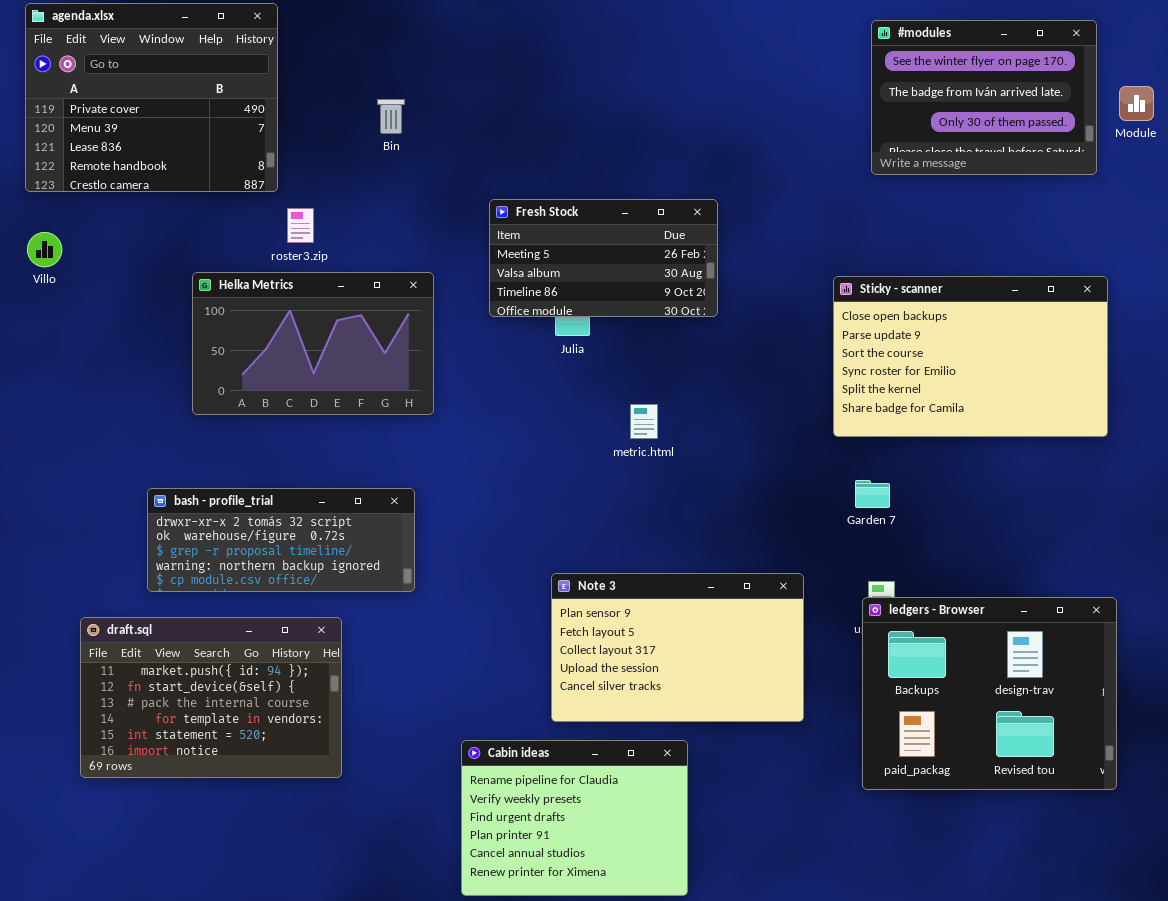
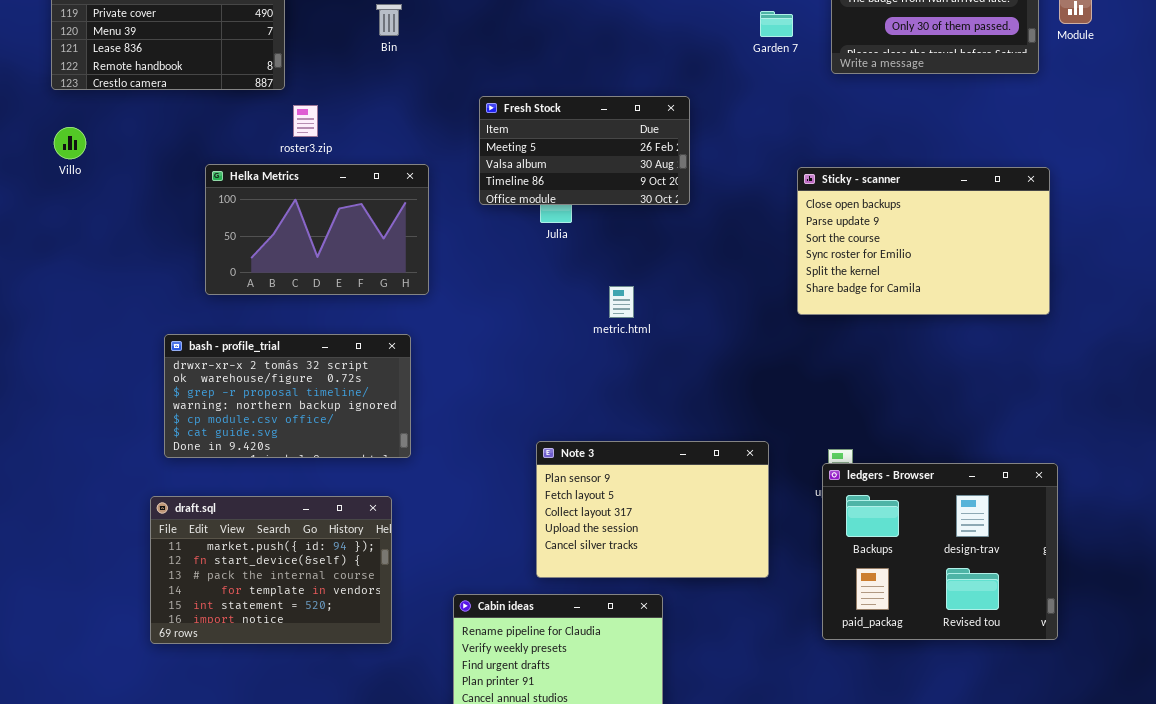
Garden 7: [855,480,890,508] -> [760,11,793,37], moved
bash - profile_trial: [147,488,415,592] -> [164,334,411,458], resized
draft.sql: [80,617,342,778] -> [150,496,392,644], moved

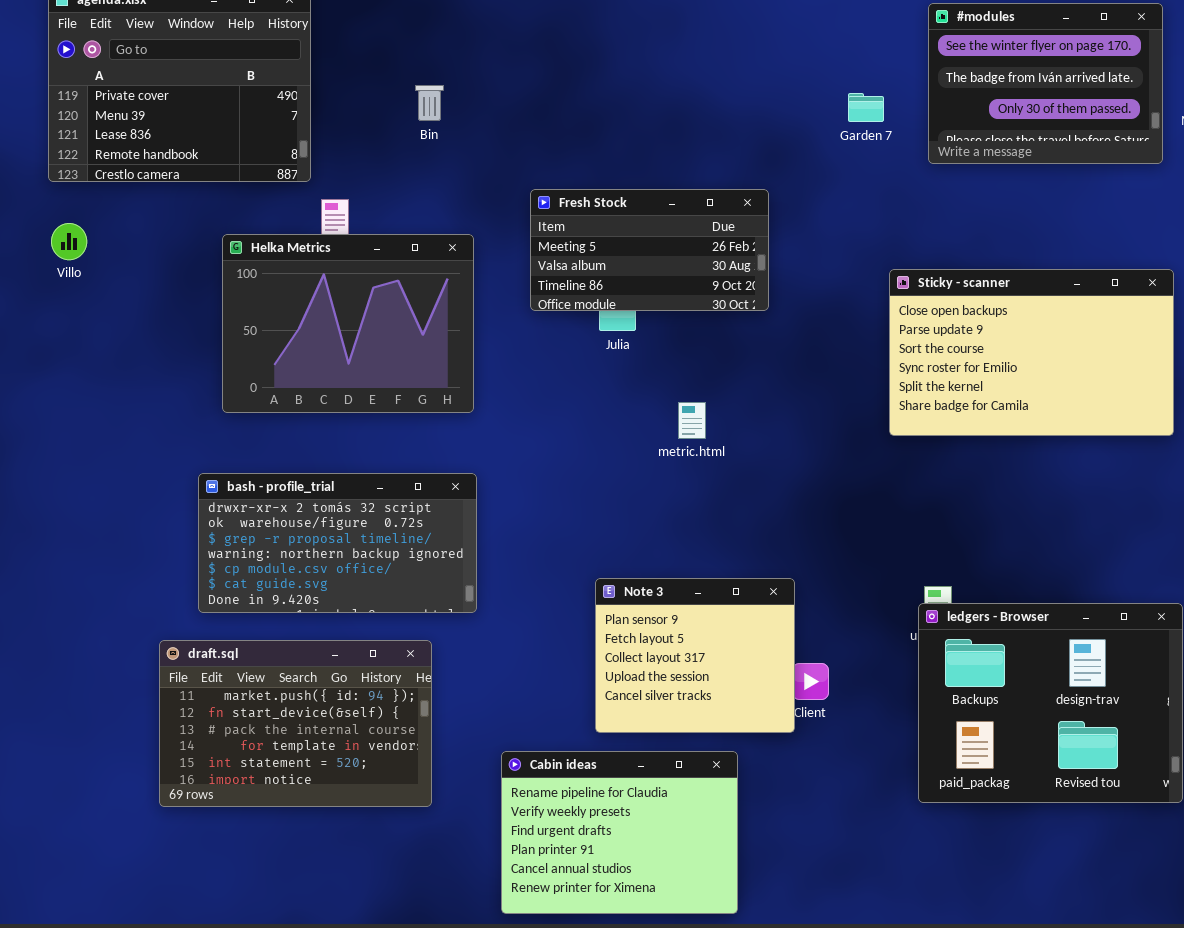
Helka Metrics: [205,164,429,295] -> [222,234,474,413], resized
bash - profile_trial: [164,334,411,458] -> [198,473,477,613], moved
Note 3: [536,441,769,578] -> [595,578,795,733], resized

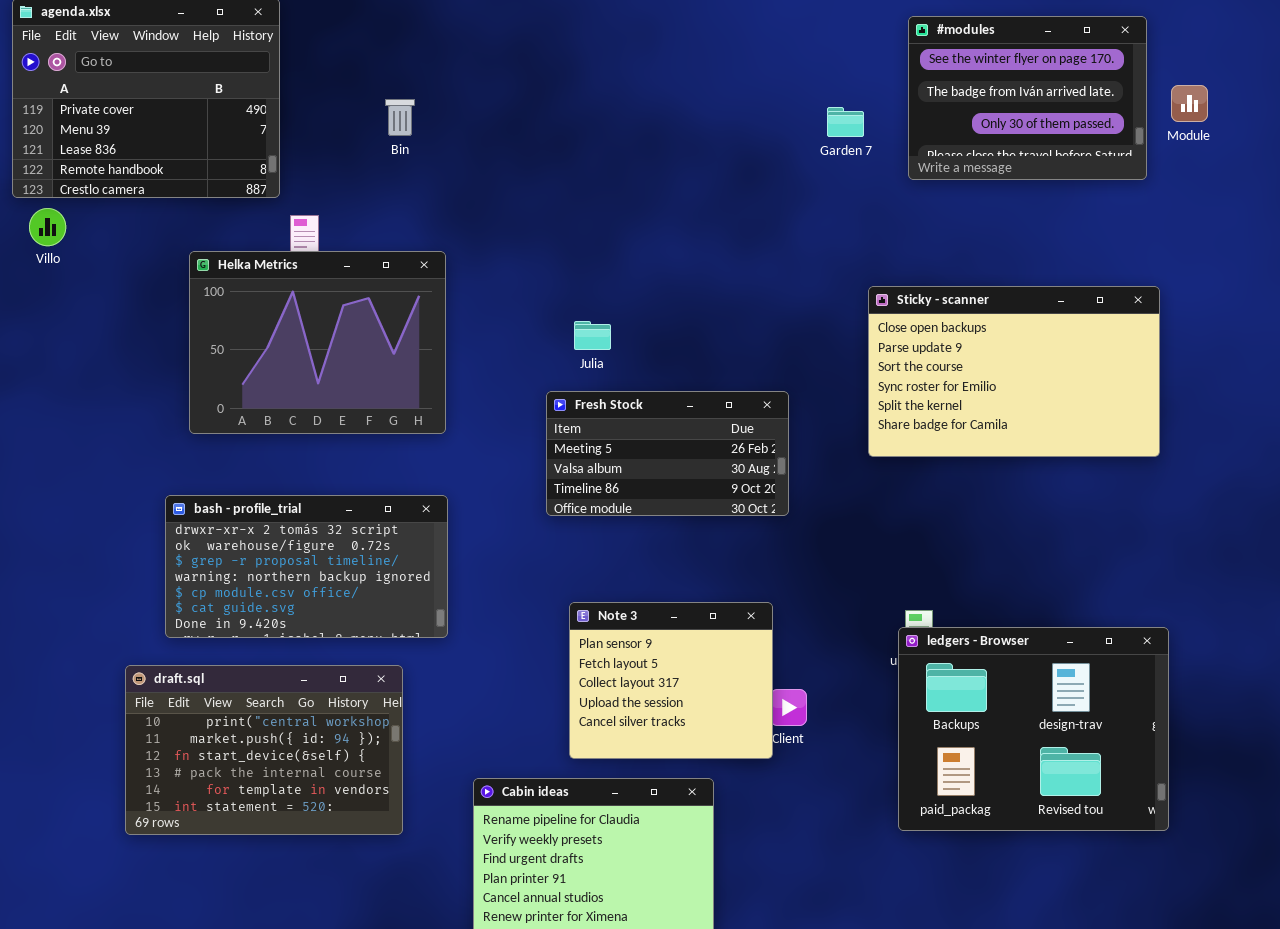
Fresh Stock: [530,189,769,311] -> [546,391,789,516], moved
Villo: [51,223,87,260] -> [29,208,66,246], moved
draft.sql: [159,640,432,807] -> [125,665,403,835], scrolled up 1 row

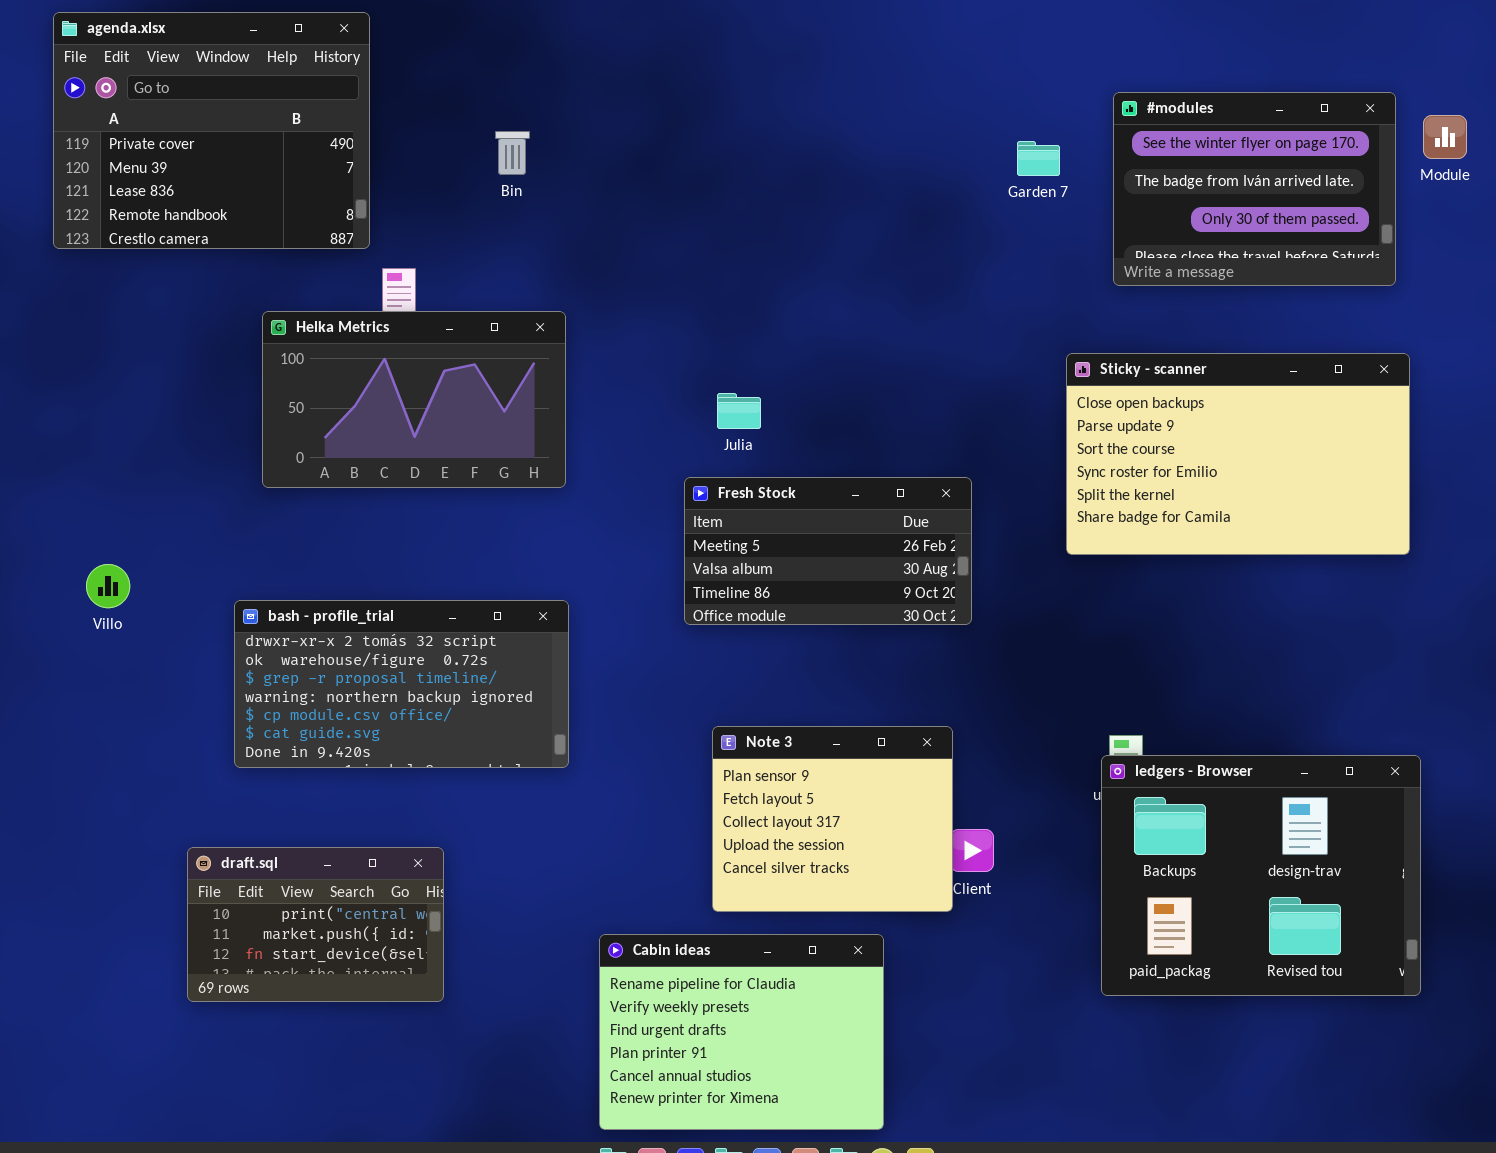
#modules: [908,16,1147,180] -> [1113,92,1396,286], moved
Villo: [29,208,66,246] -> [86,564,130,608], moved
Helka Metrics: [189,251,446,434] -> [262,311,566,488], resized
draft.sql: [125,665,403,835] -> [187,847,444,1002], resized

